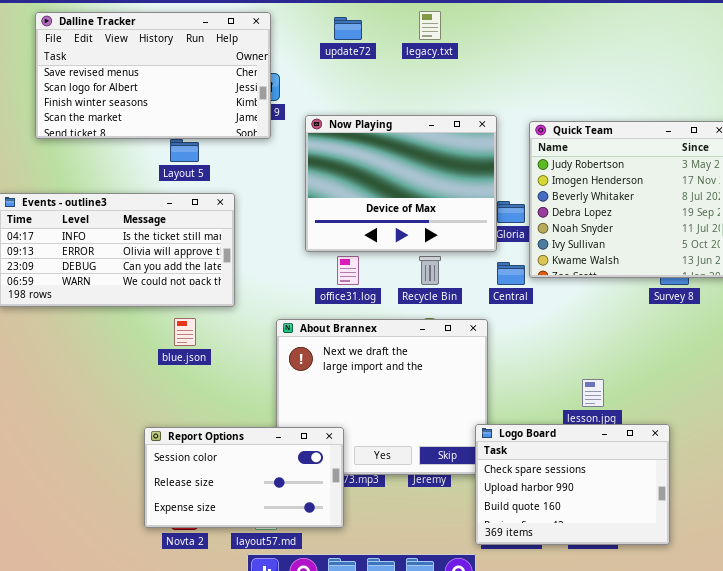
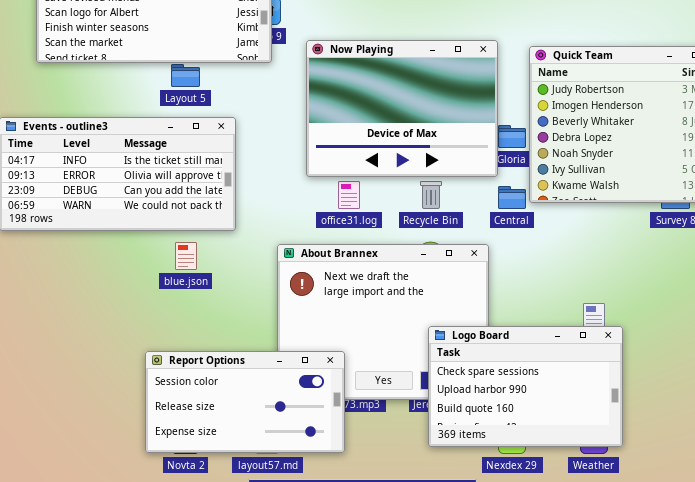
Logo Board: [475,424,670,545] -> [428,326,623,447], moved

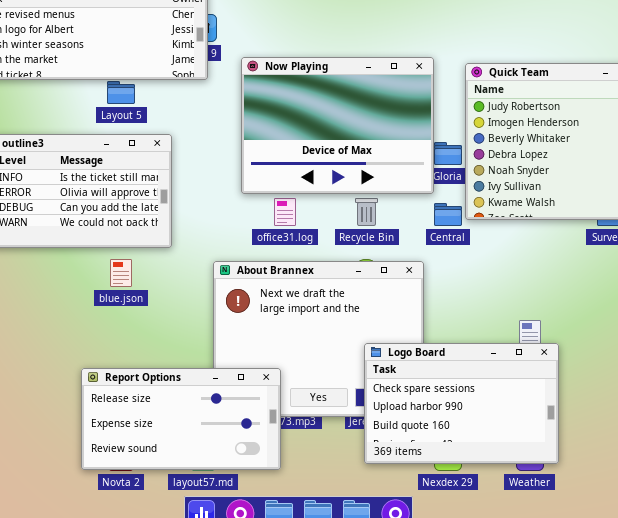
Report Options: [145,351,345,453] -> [81,368,281,470], scrolled down 1 row

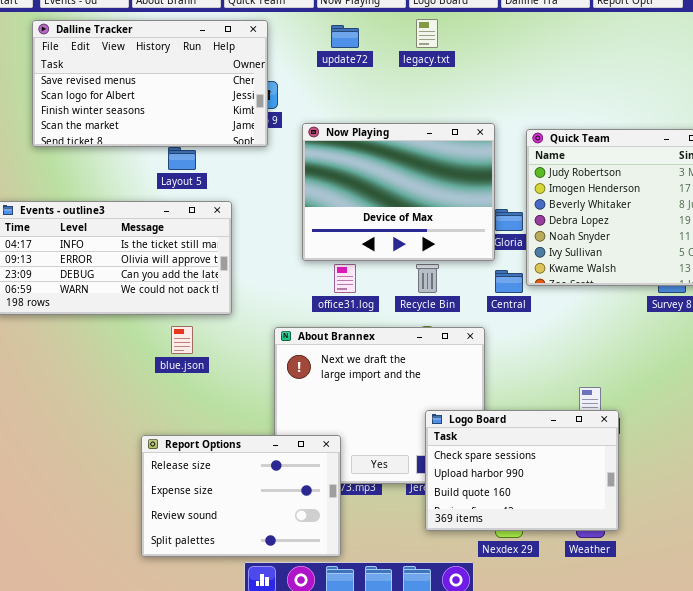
Report Options: [81,368,281,470] -> [141,435,341,557], resized

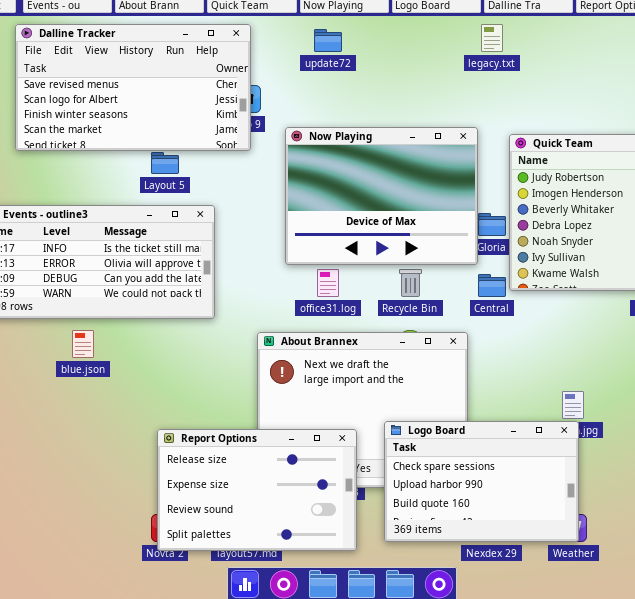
legacy.txt: [416,19,438,48] -> [481,24,503,52], moved
blue.json: [171,326,193,354] -> [72,330,94,358], moved
Logo Board: [425,410,619,531] -> [384,421,579,542], moved
Report Options: [141,435,341,557] -> [157,429,357,551], moved

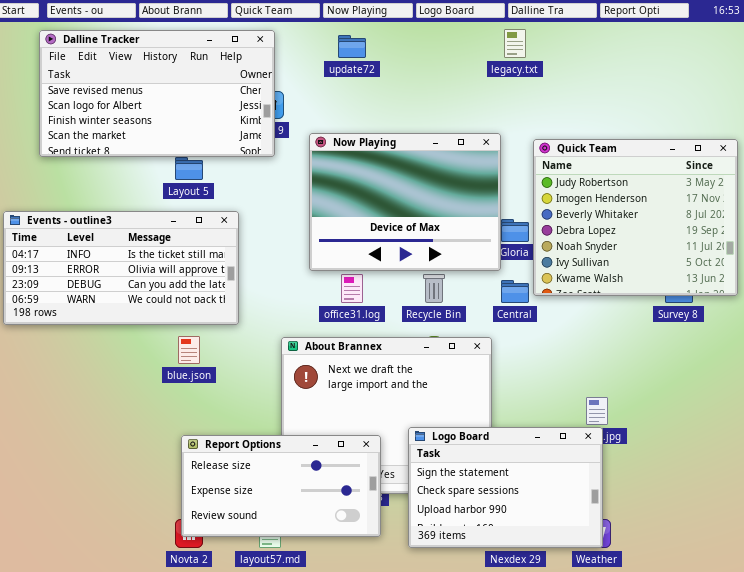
blue.json: [72,330,94,358] -> [178,336,200,364], moved
Logo Board: [384,421,579,542] -> [408,427,603,548], scrolled up 1 row
Report Options: [157,429,357,551] -> [181,435,381,537], resized

